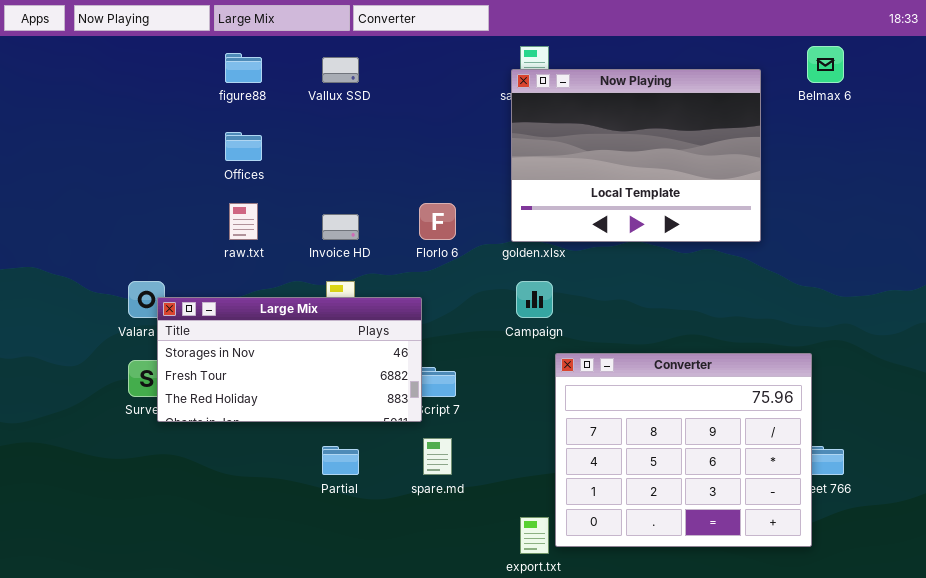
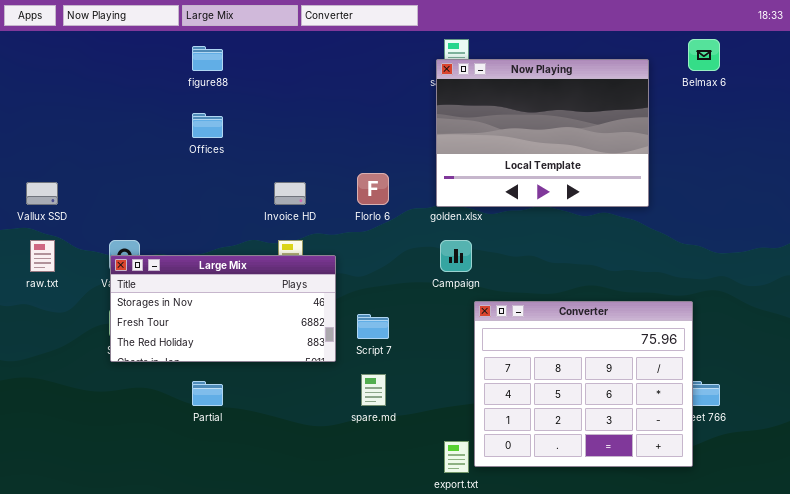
Vallux SSD: [322,57,359,83] -> [26,182,58,205], moved
raw.txt: [229,203,258,240] -> [30,240,55,272], moved
Large Mix: [157,297,422,422] -> [110,255,336,362], moved
Partial: [322,446,359,475] -> [192,381,223,406], moved

